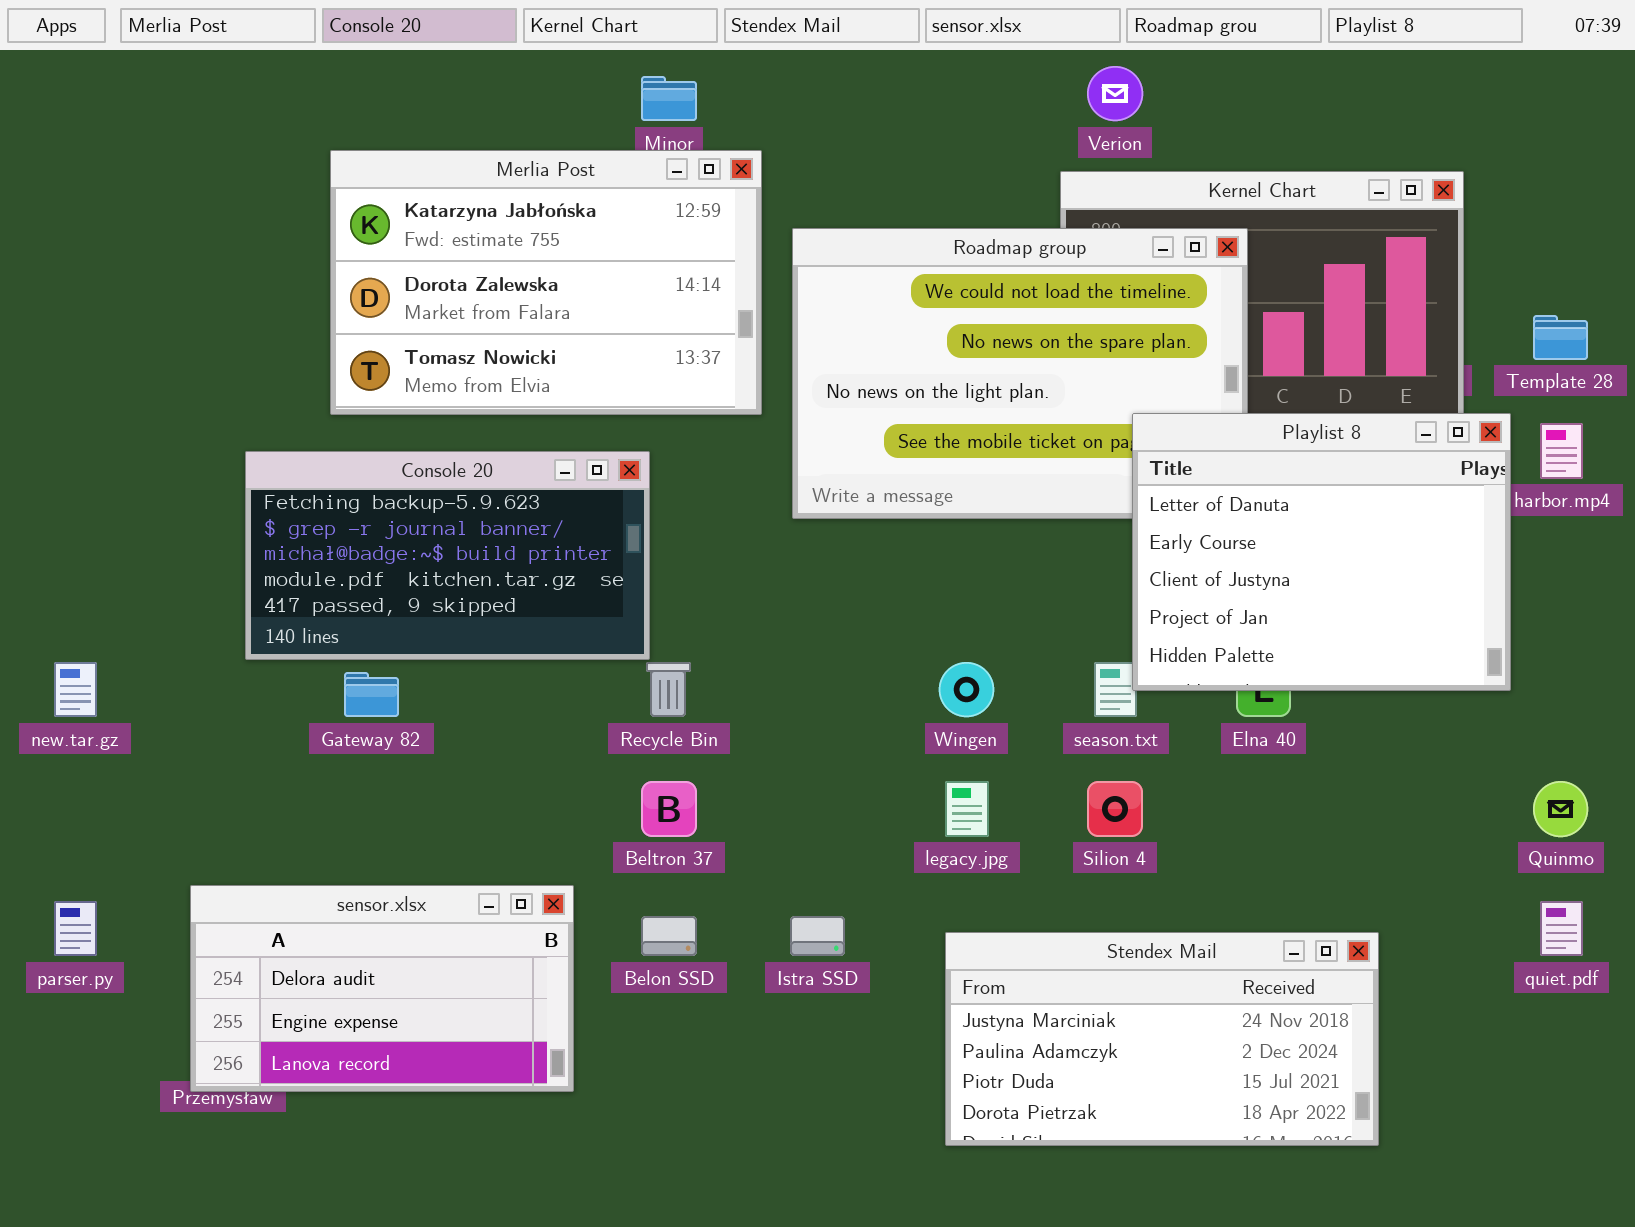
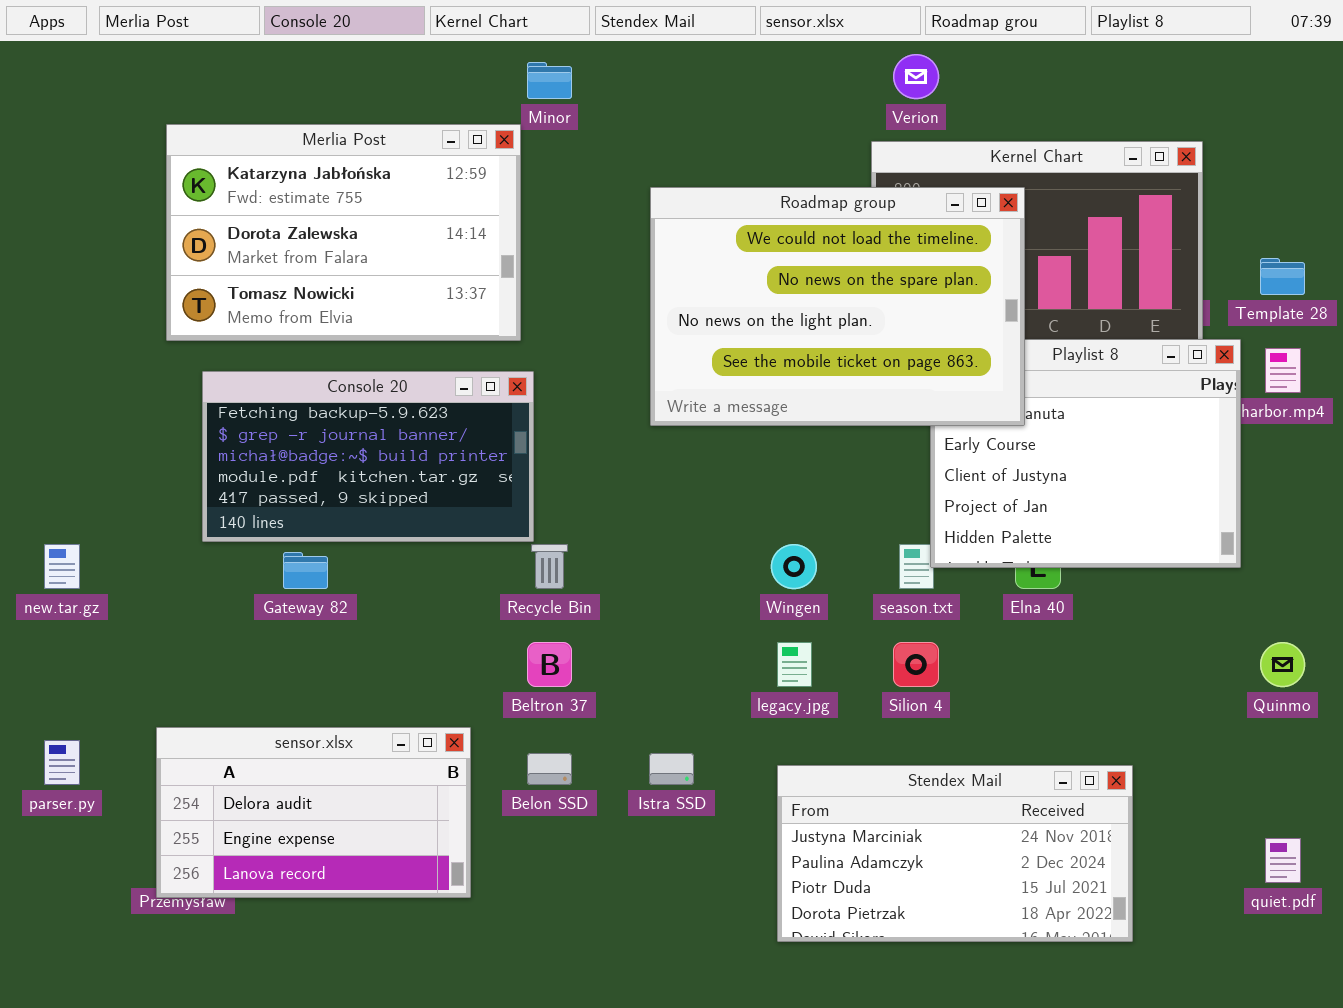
Merlia Post: [330,150,762,415] -> [166,124,521,341], moved
Roadmap group: [792,228,1248,519] -> [650,187,1025,426], raised
quiet.pdf: [1540,901,1583,956] -> [1265,838,1301,883], moved

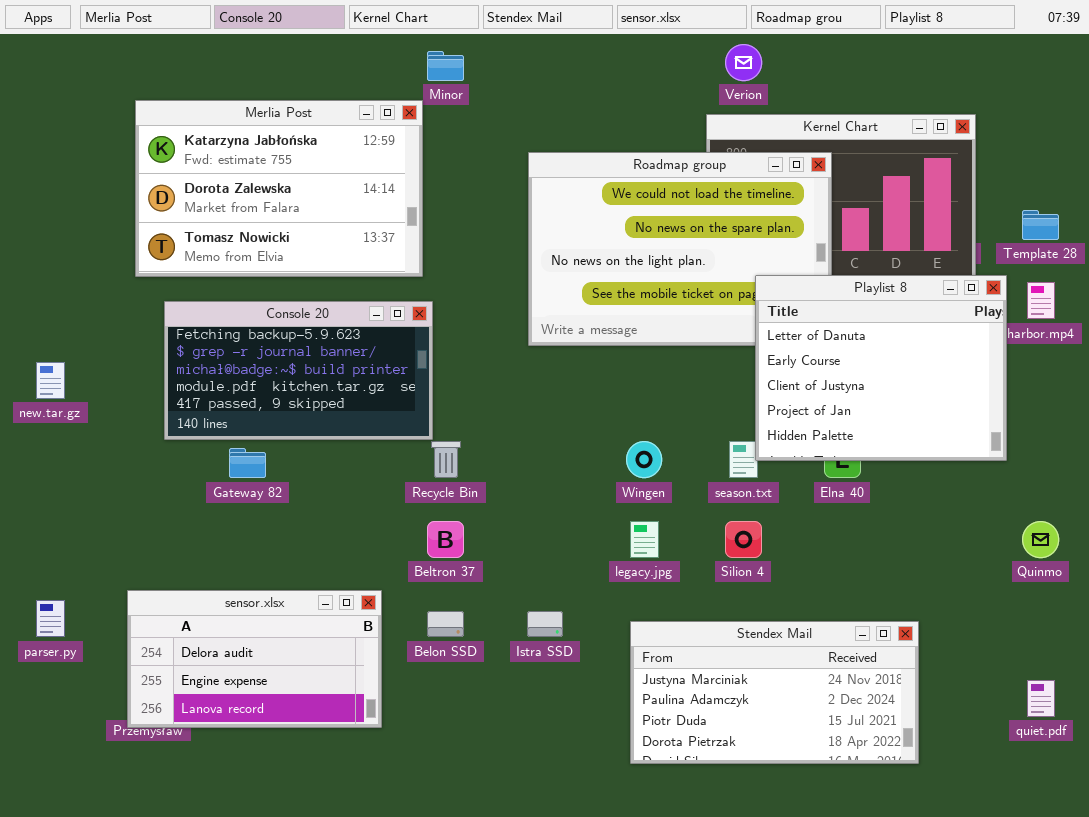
Playlist 8: [930,339,1241,568] -> [755,275,1007,461], raised
new.tar.gz: [44,544,80,589] -> [36,362,65,399], moved

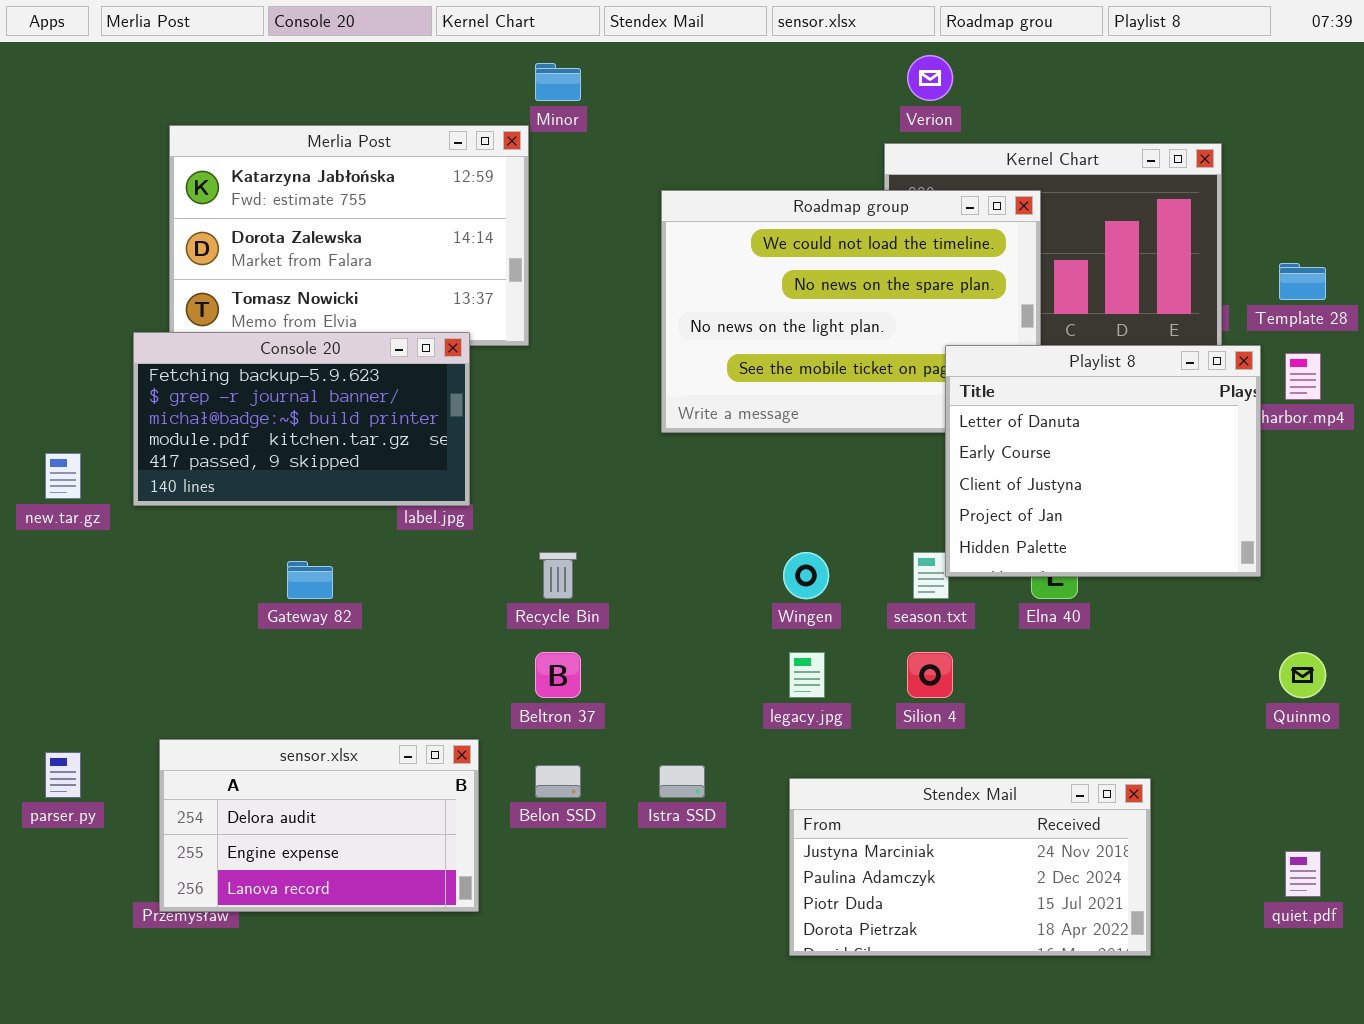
Console 20: [164,301,433,440] -> [133,332,470,506], moved

